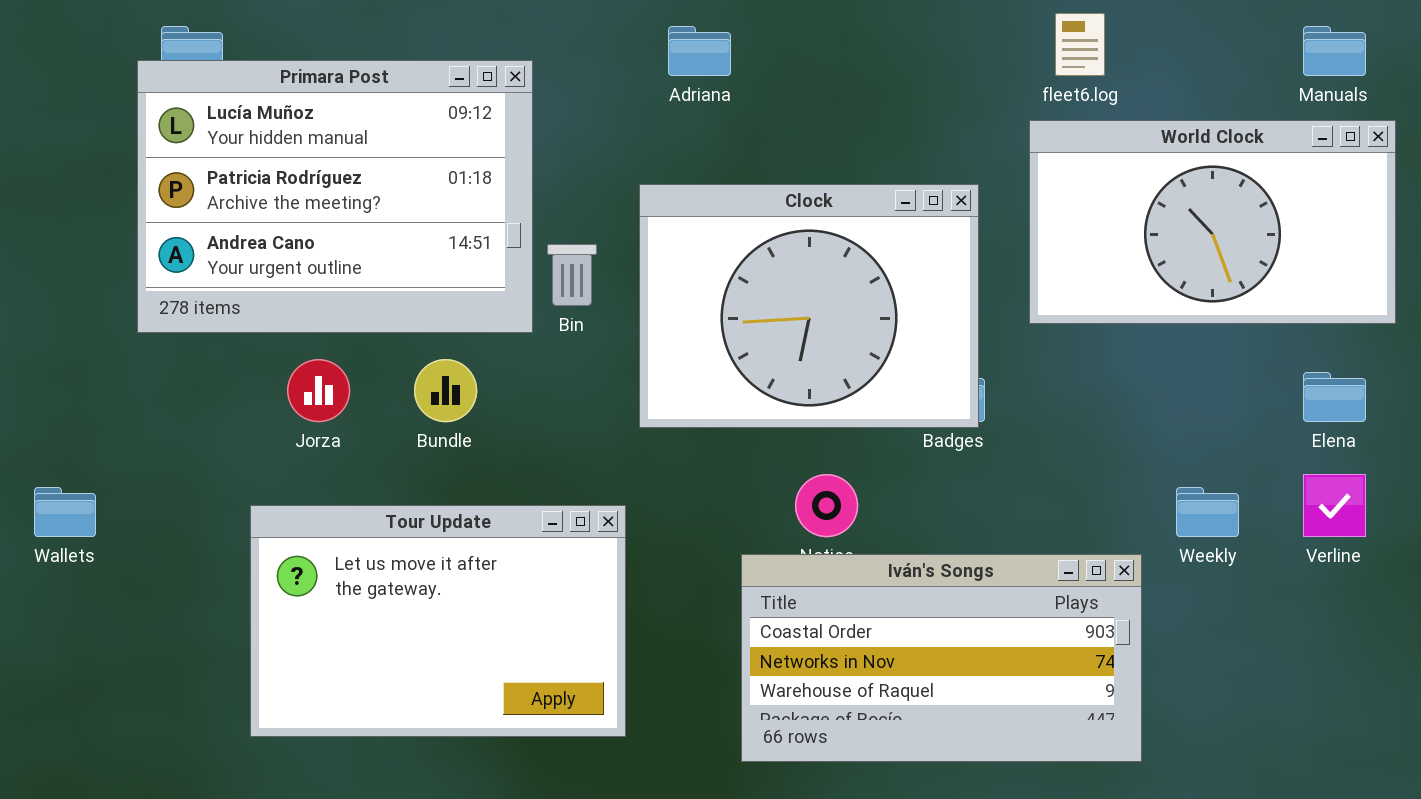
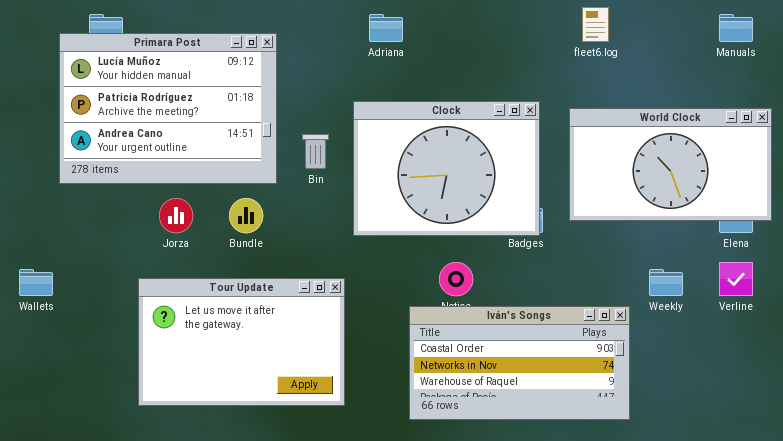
Primara Post: [137,60,533,333] -> [59,33,277,184], moved
World Clock: [1029,120,1396,324] -> [569,108,772,221], moved

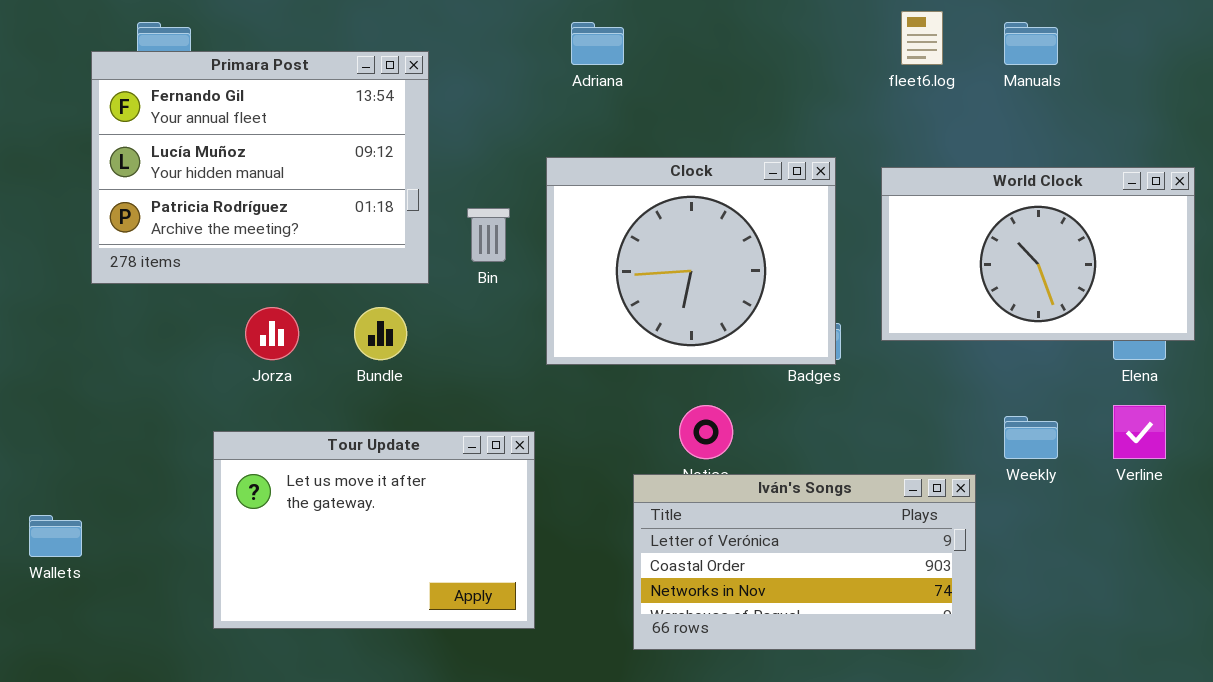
Manuals: [719,14,753,42] -> [1004,22,1058,65], moved
Primara Post: [59,33,277,184] -> [91,51,429,284], scrolled up 1 row
Wallets: [19,269,53,296] -> [29,515,82,557], moved
Iván's Songs: [409,306,630,420] -> [633,474,976,650], scrolled up 1 row

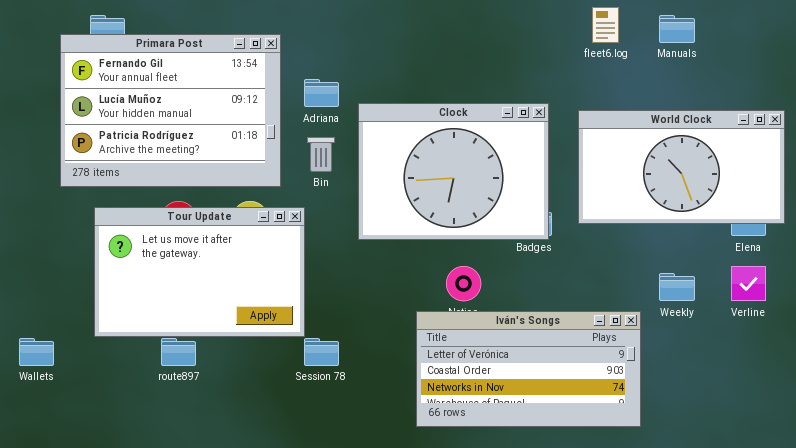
Adriana: [571,22,624,65] -> [304,79,339,107], moved
Tour Update: [213,431,535,629] -> [94,207,305,337], moved

